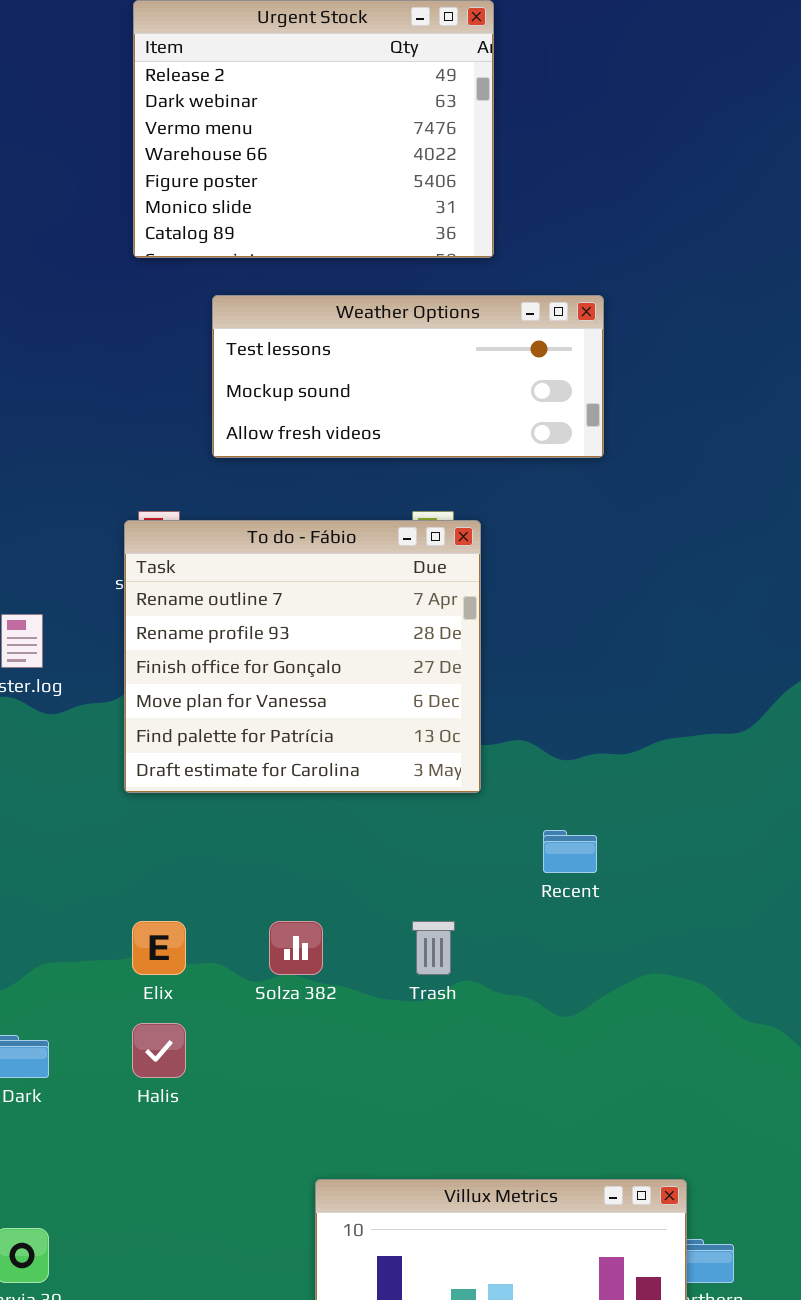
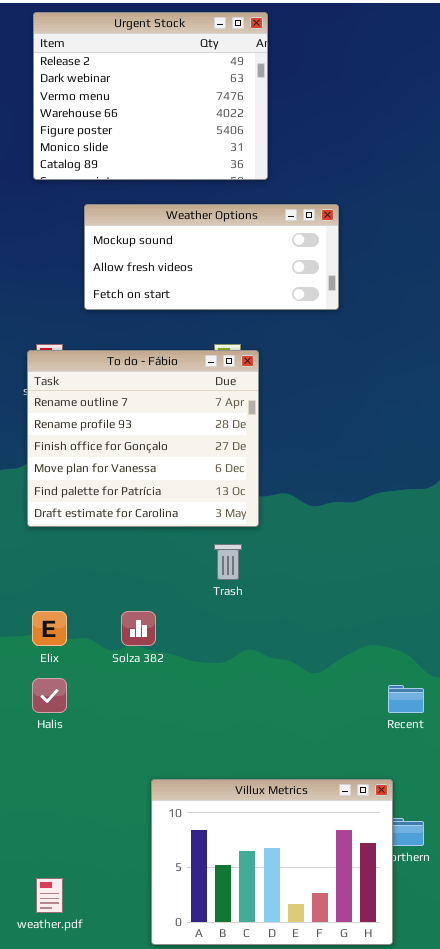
Weather Options: [212,295,604,458] -> [84,204,339,310], scrolled down 1 row
Recent: [543,830,597,873] -> [388,685,424,713], moved
Trash: [412,921,455,975] -> [214,544,242,580], moved

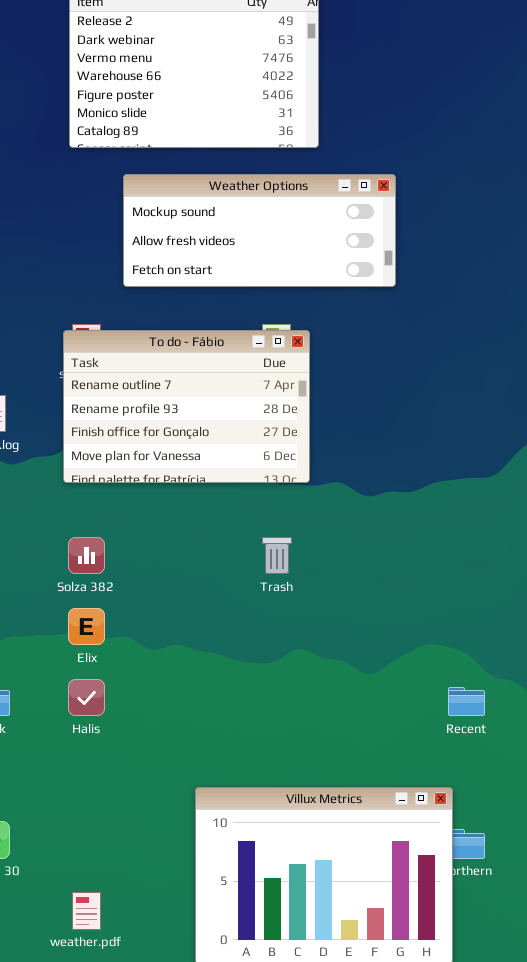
To do - Fábio: [27,350,259,527] -> [63,330,310,483], resized
Solza 382: [121,611,156,646] -> [68,537,105,574], moved

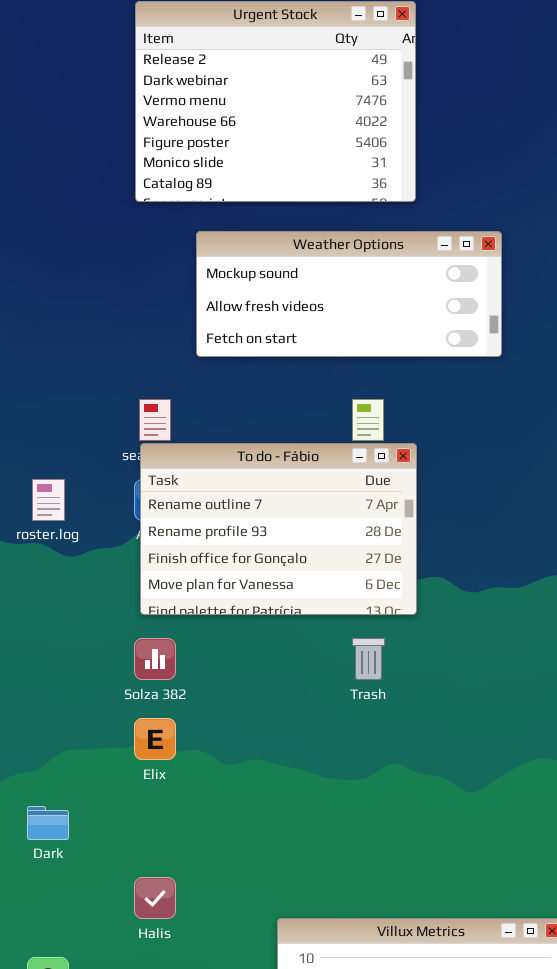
To do - Fábio: [63,330,310,483] -> [140,443,417,615], moved
Halis: [68,679,105,716] -> [134,877,176,919], moved

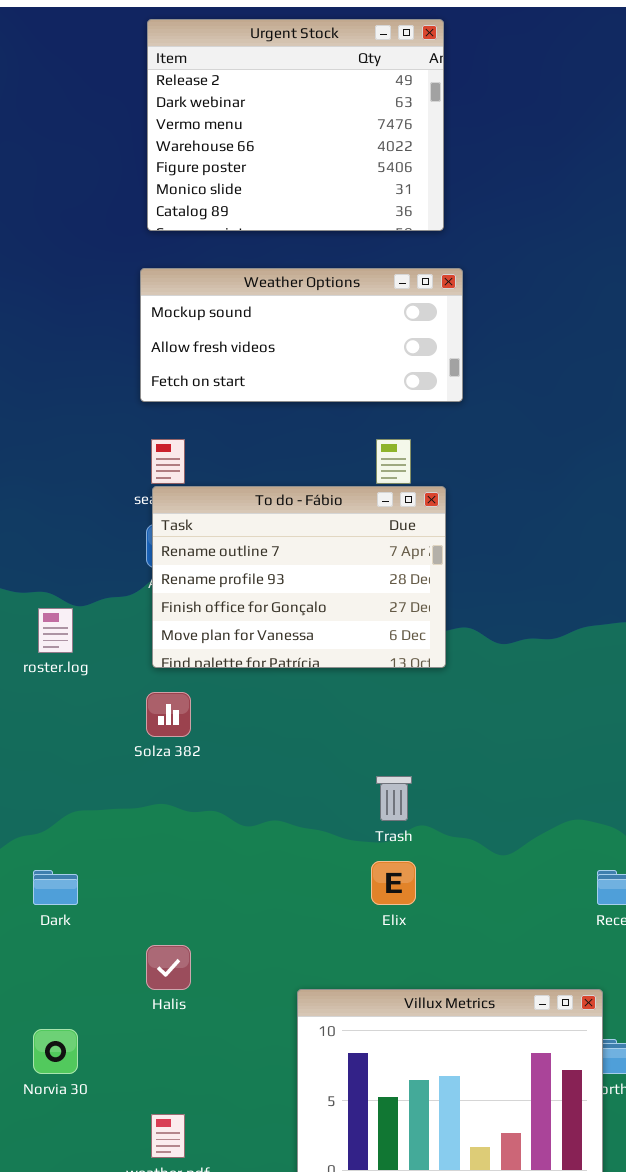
Weather Options: [196,231,502,357] -> [140,268,463,402], moved
roster.log: [32,479,65,521] -> [38,608,73,653], moved
Trash: [352,638,385,680] -> [376,776,412,821], moved
Elix: [134,718,176,760] -> [371,861,416,905], moved

